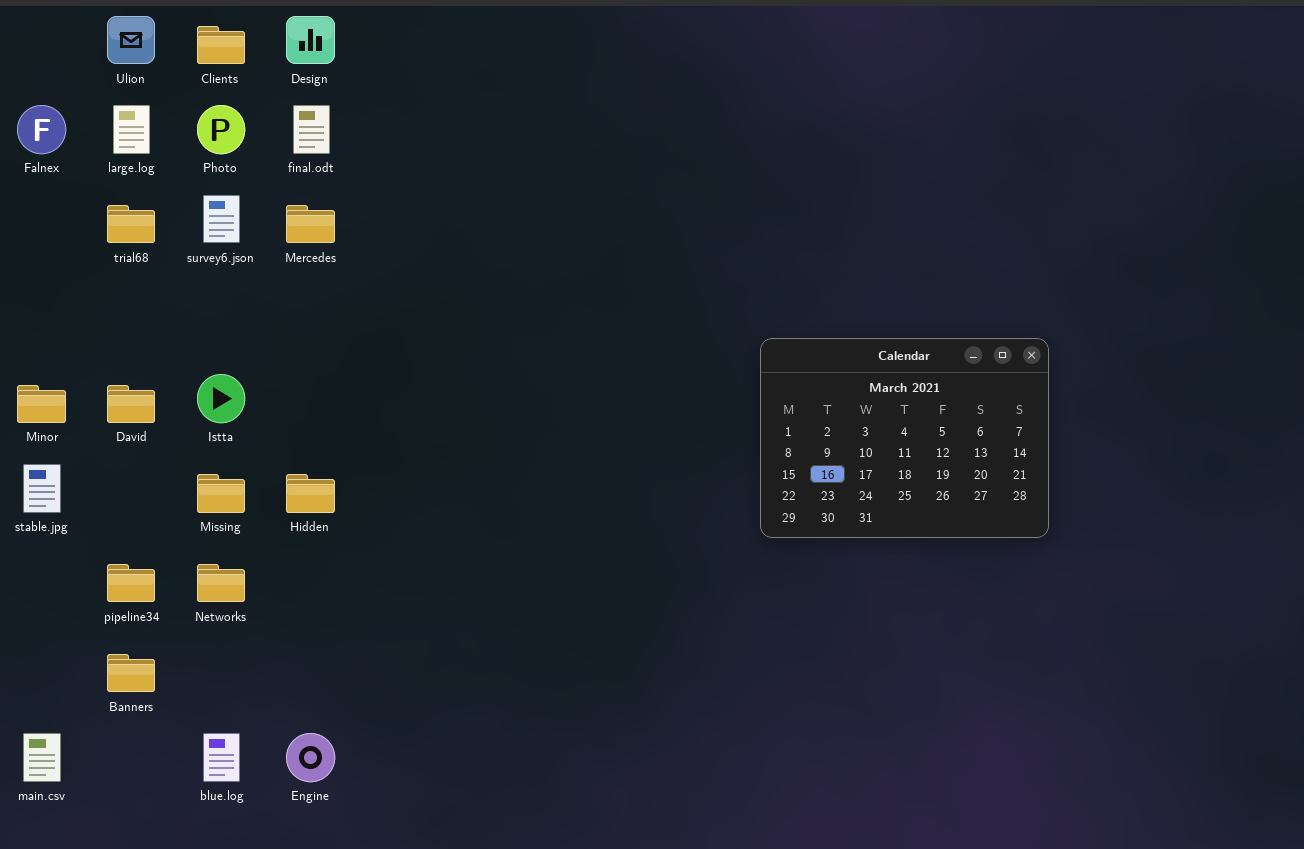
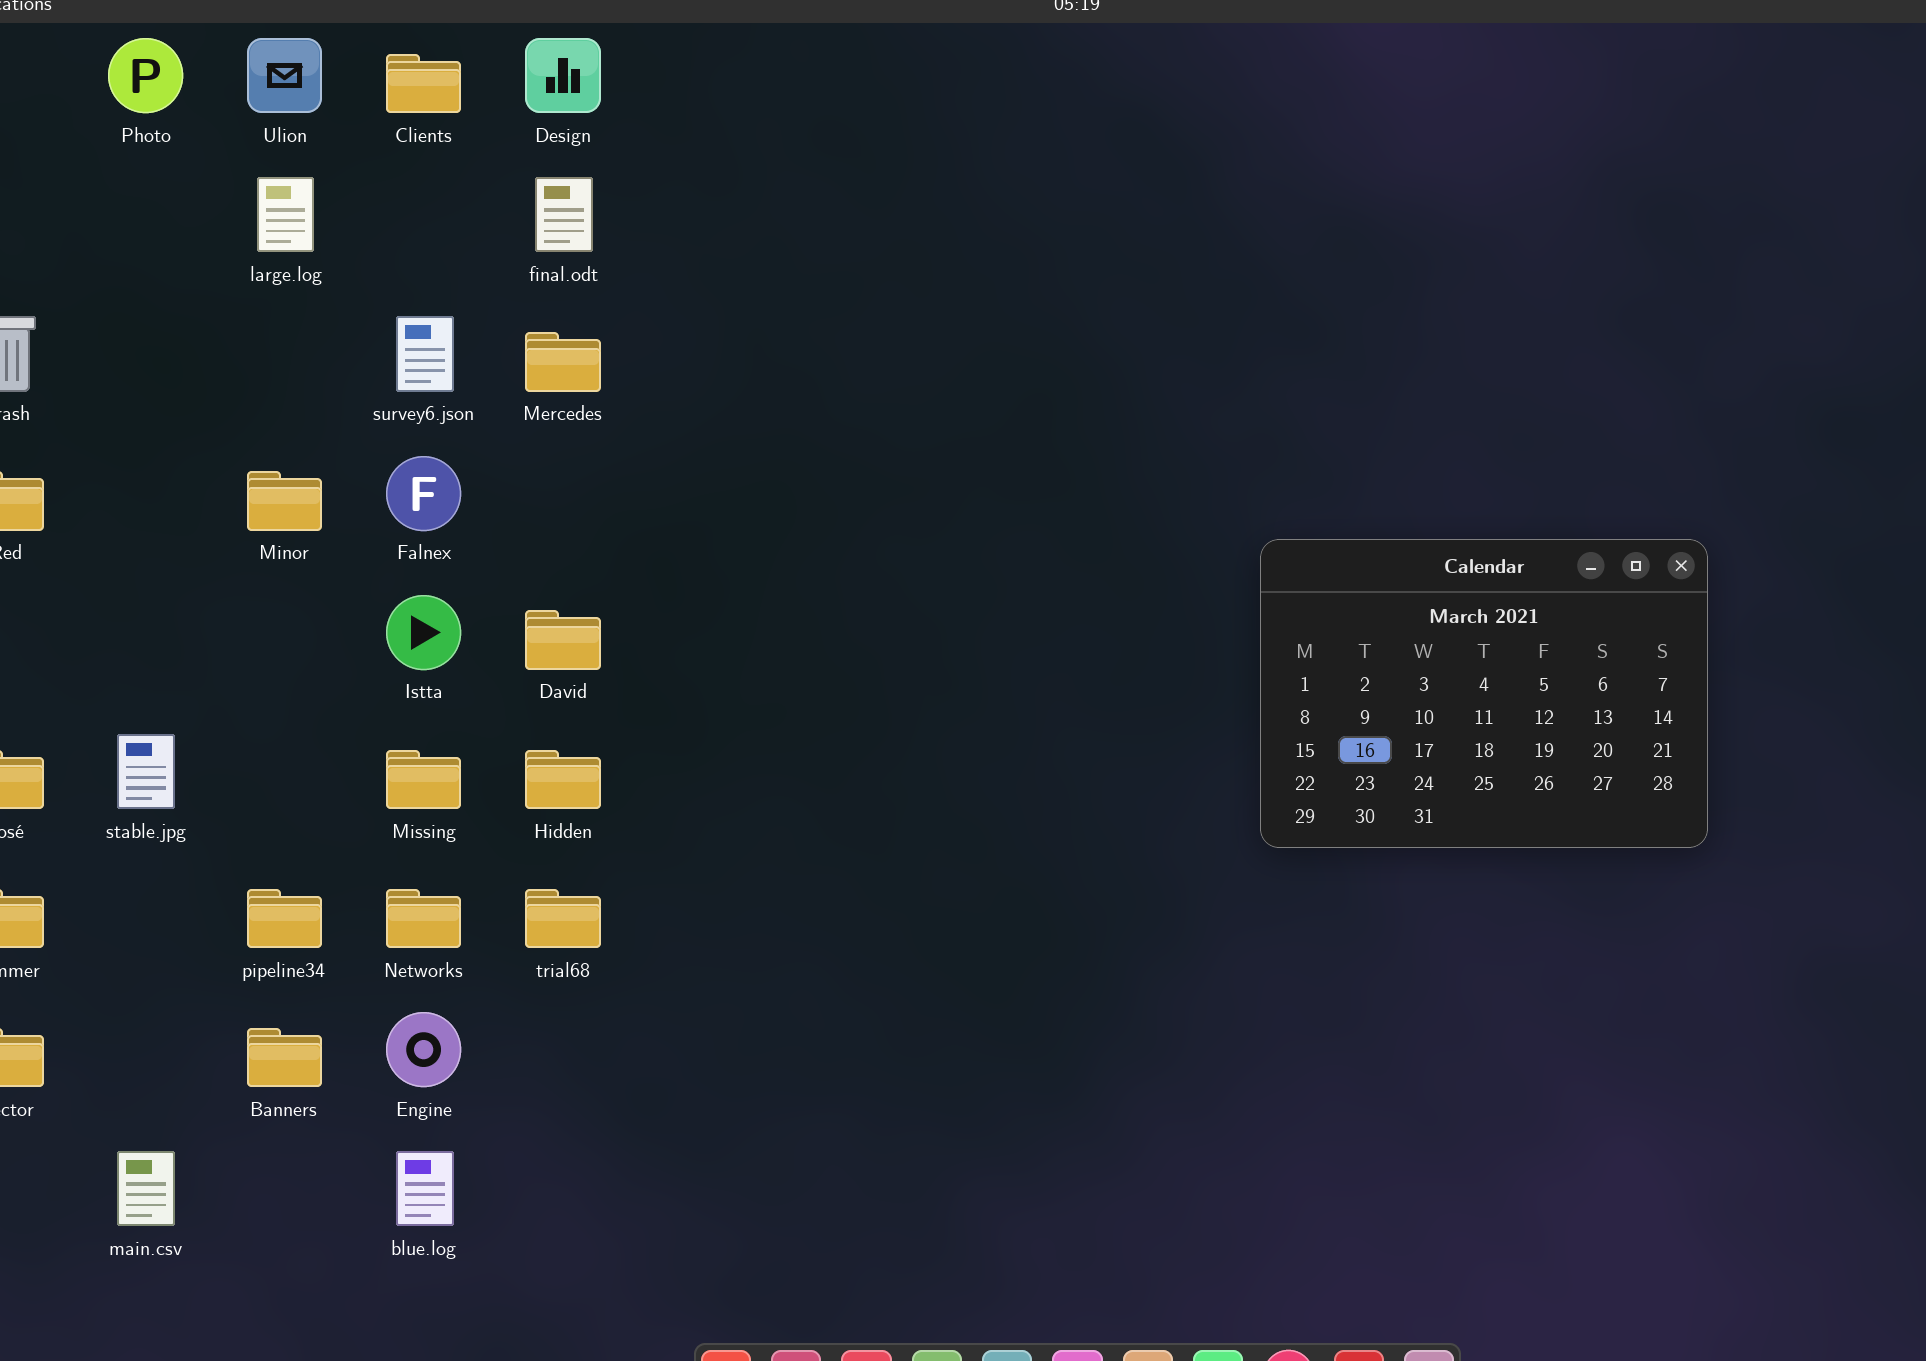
Falnex: [17,105,66,154] -> [386,456,461,531], moved
Photo: [197,105,245,154] -> [108,38,183,113], moved
trial68: [107,205,155,243] -> [525,889,601,948], moved
Minor: [17,385,66,423] -> [247,471,322,531], moved
David: [107,385,155,423] -> [525,610,601,670], moved
Engine: [286,733,335,782] -> [386,1012,461,1087], moved

